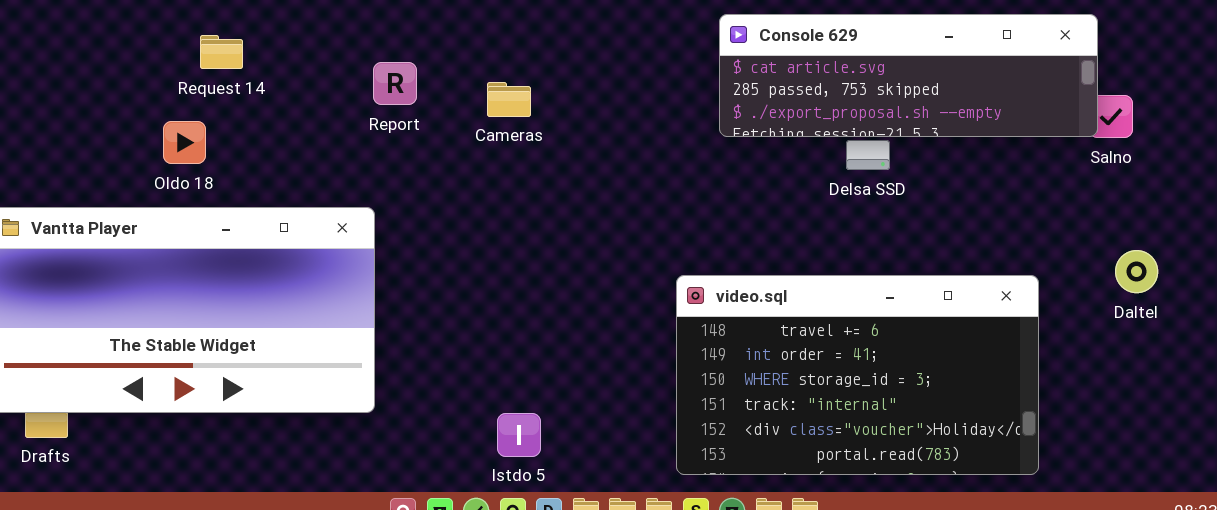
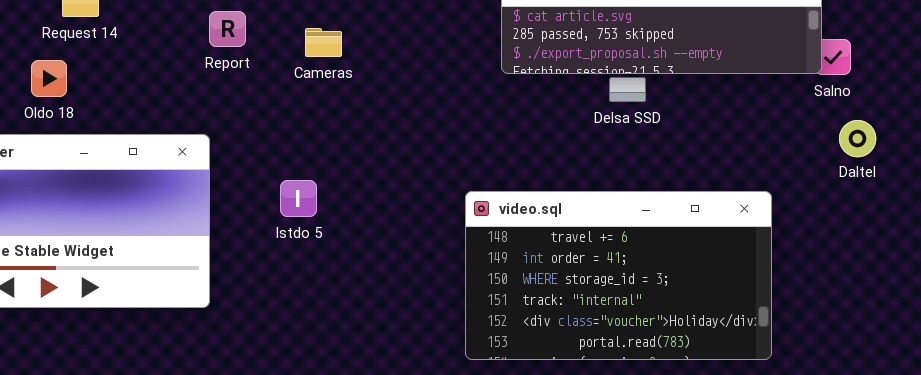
Daltel: [1115,250,1158,293] -> [839,120,876,157], moved
Istdo 5: [497,413,541,457] -> [280,180,317,217], moved

